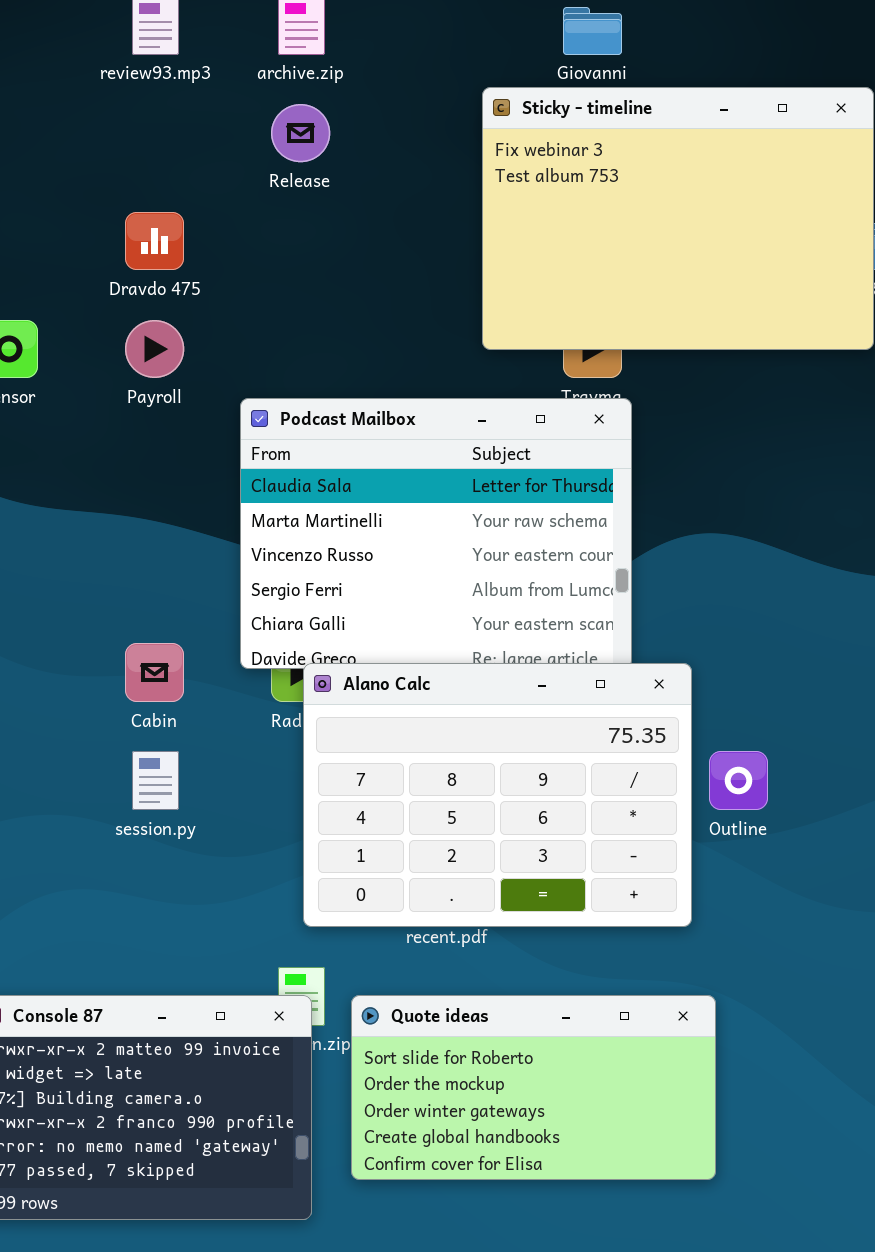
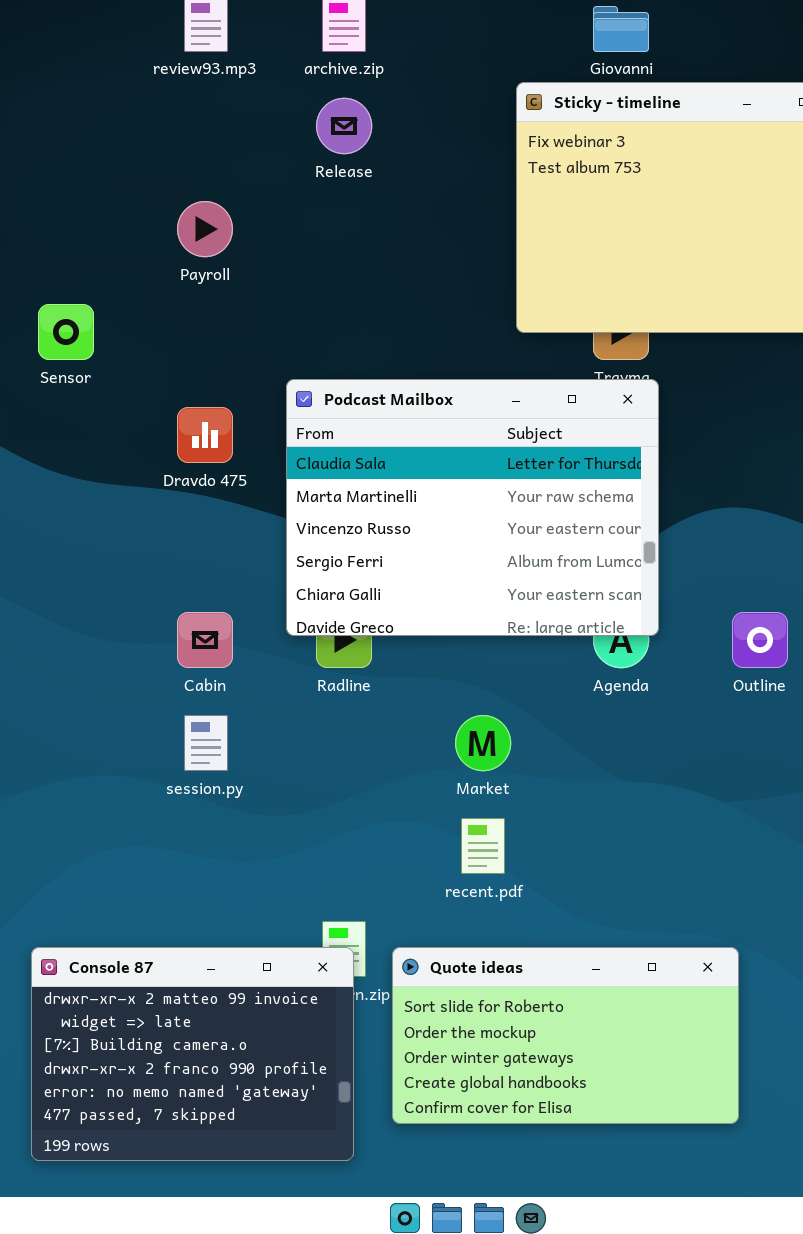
Dravdo 475: [125,212,184,270] -> [177,407,233,463], moved
Payroll: [125,320,184,378] -> [177,201,233,257], moved
Alano Calc: [303,663,692,927] -> none, closed
Outline: [709,751,768,810] -> [732,612,788,668], moved

